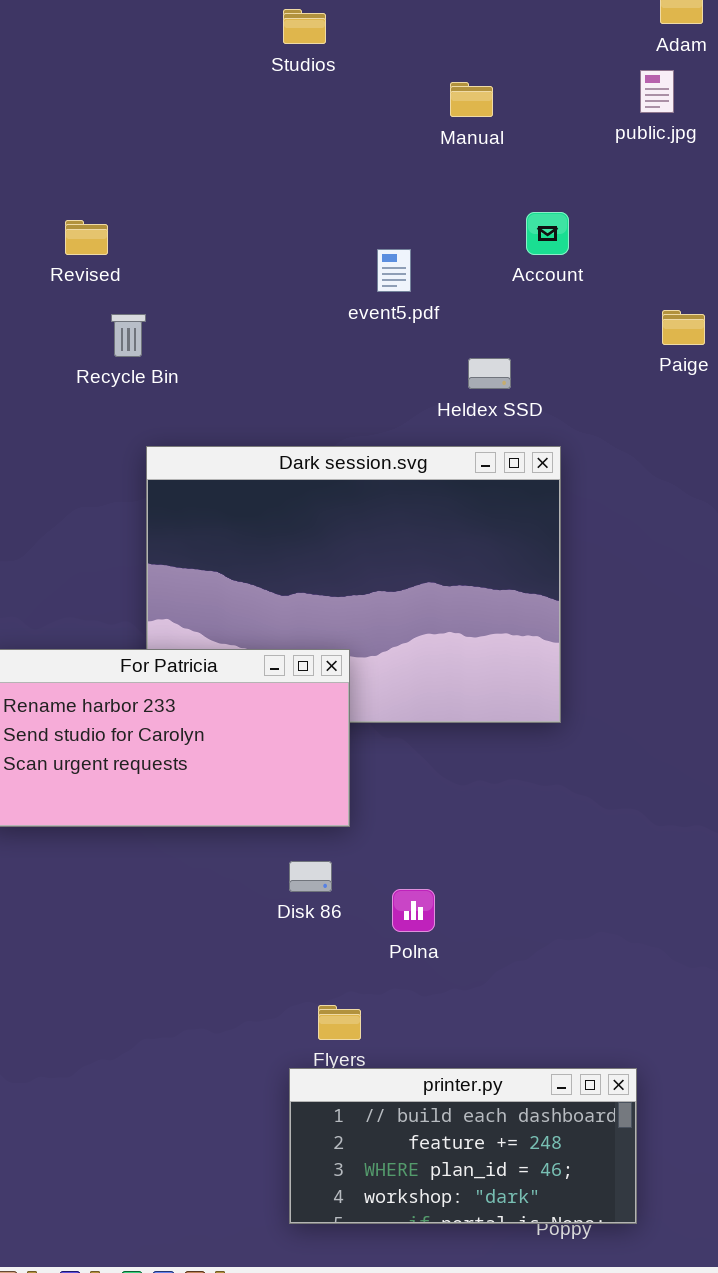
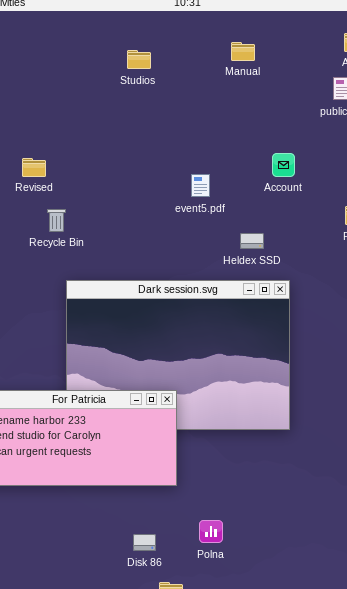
Studios: [283,9,326,44] -> [127,50,151,69], moved
Manual: [450,82,493,117] -> [231,42,255,61], moved
Disk 86: [289,861,332,892] -> [133,534,156,551], moved

